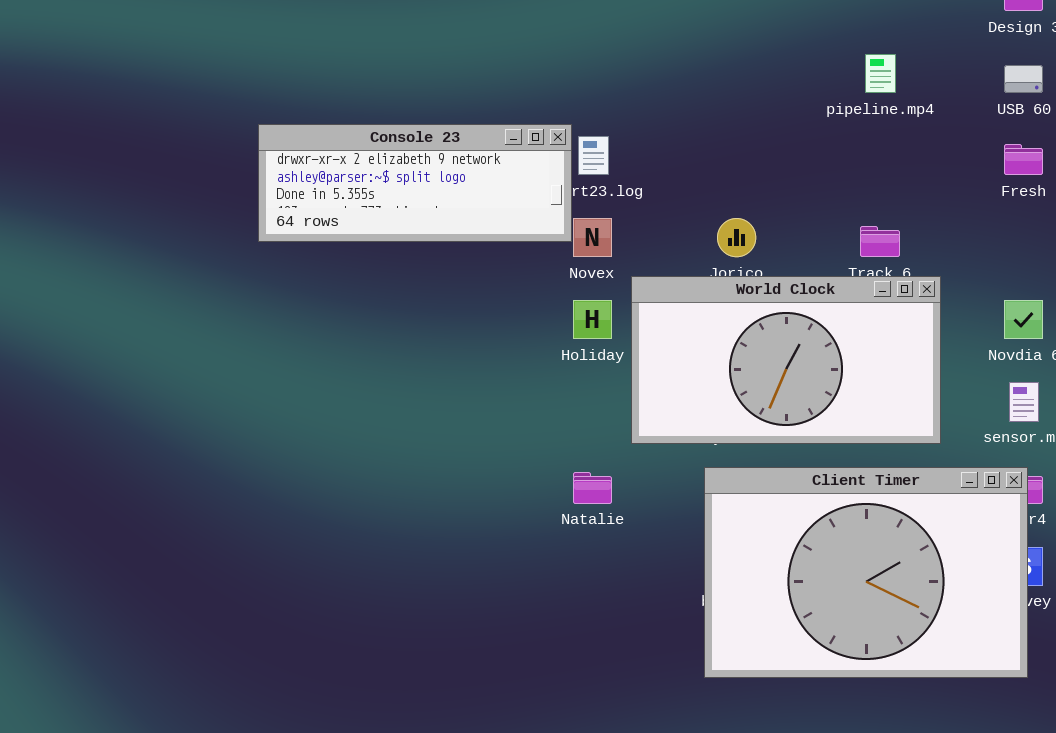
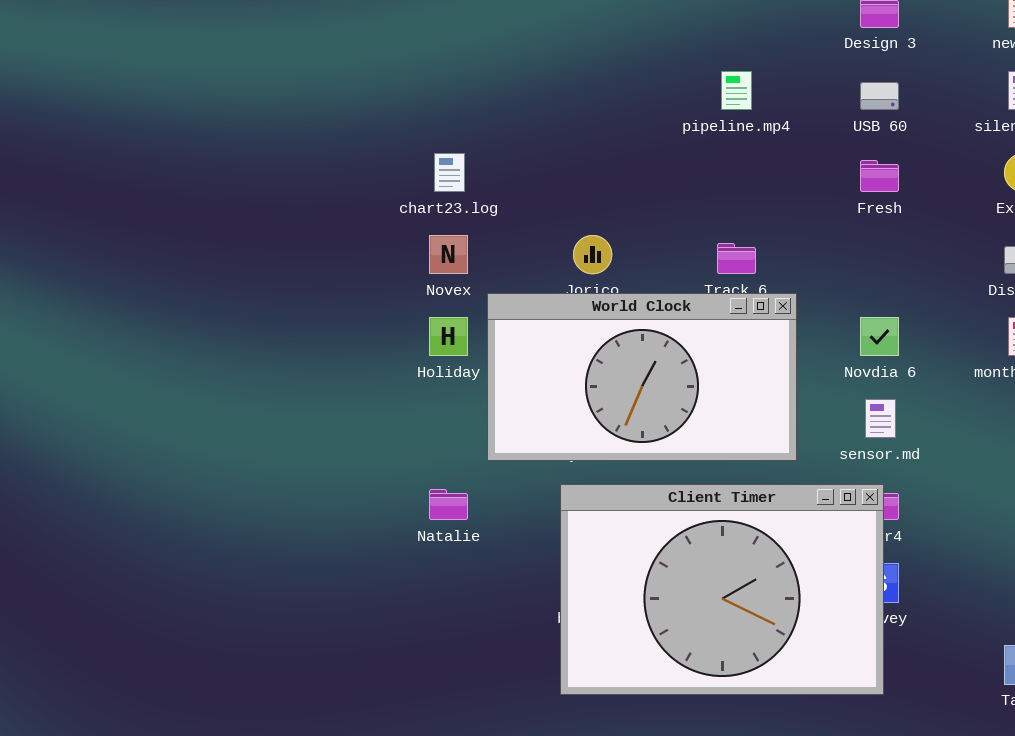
Console 23: [258,124,572,242] -> none, closed

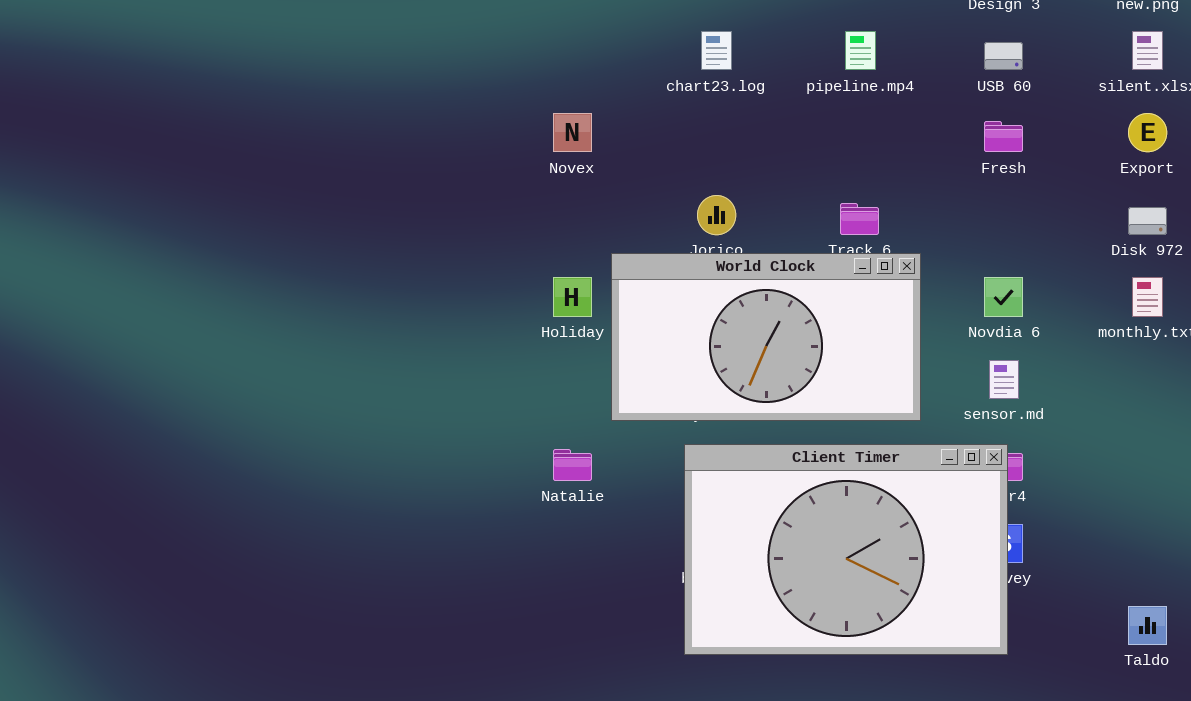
chart23.log: [434,153,465,192] -> [701,31,732,70], moved
Novex: [429,235,468,274] -> [553,113,592,152], moved

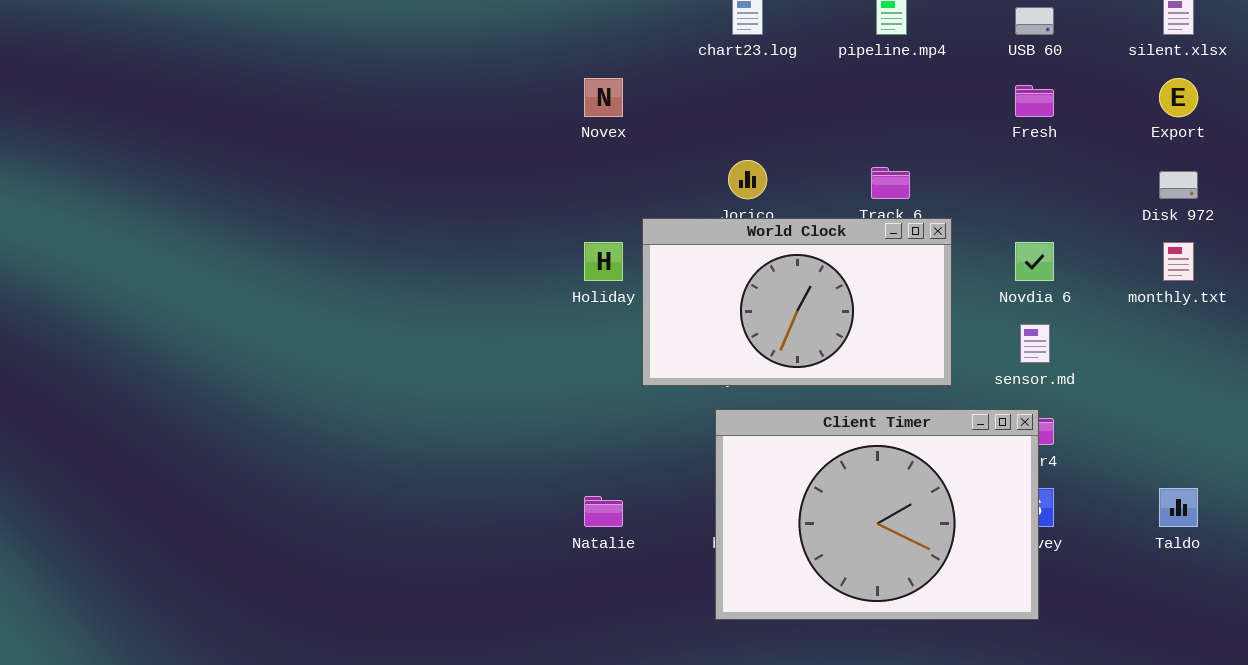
Natalie: [553,449,592,481] -> [584,496,623,527], moved
Taldo: [1128,606,1167,645] -> [1159,488,1198,527], moved

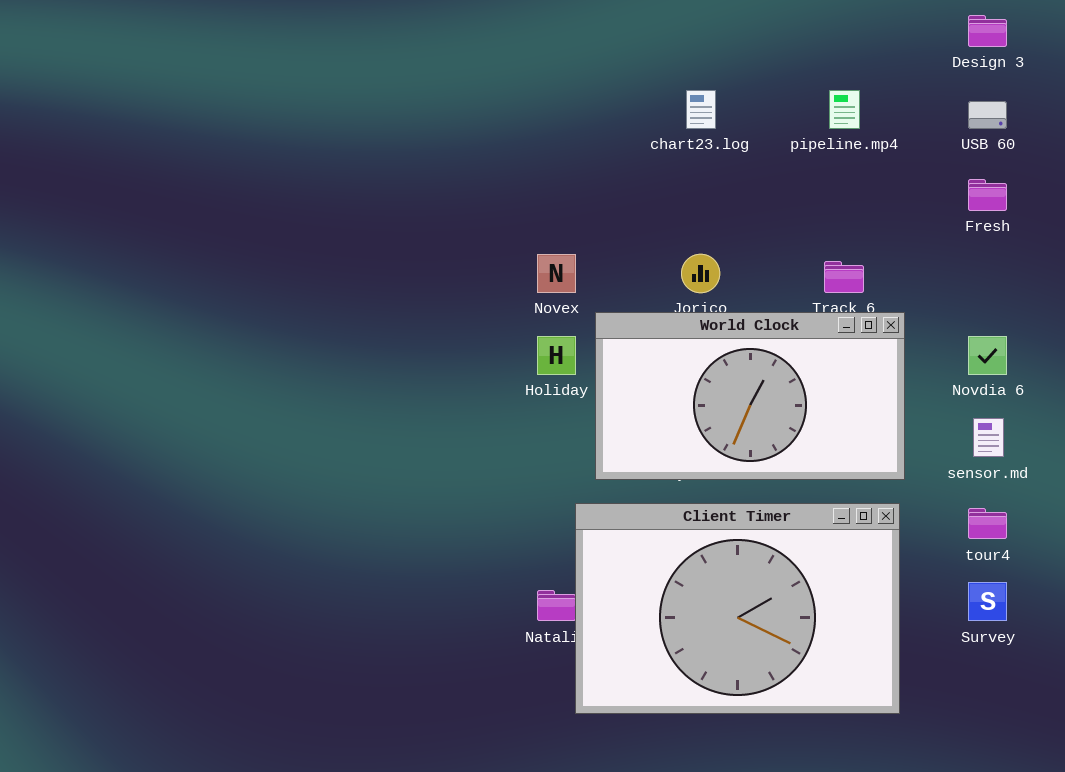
Novex: [584,78,623,117] -> [537,254,576,293], moved
Client Timer: [715,409,1039,620] -> [575,503,900,714], moved

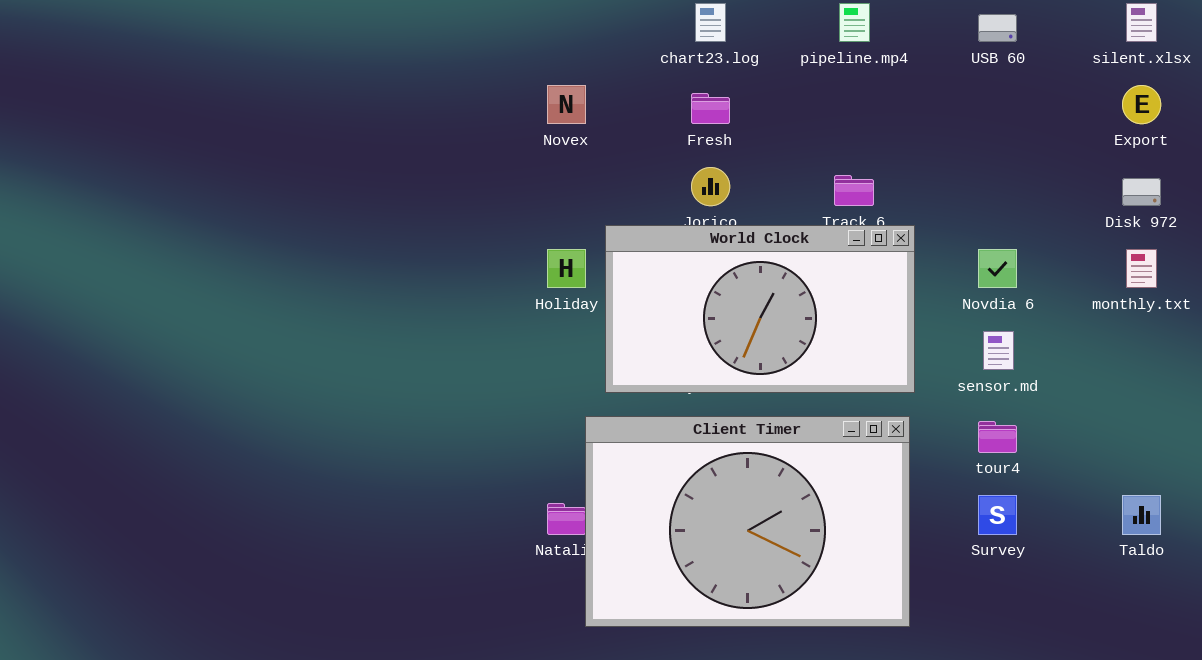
Fresh: [968,179,1007,211] -> [691,93,730,124], moved
Novex: [537,254,576,293] -> [547,85,586,124], moved

